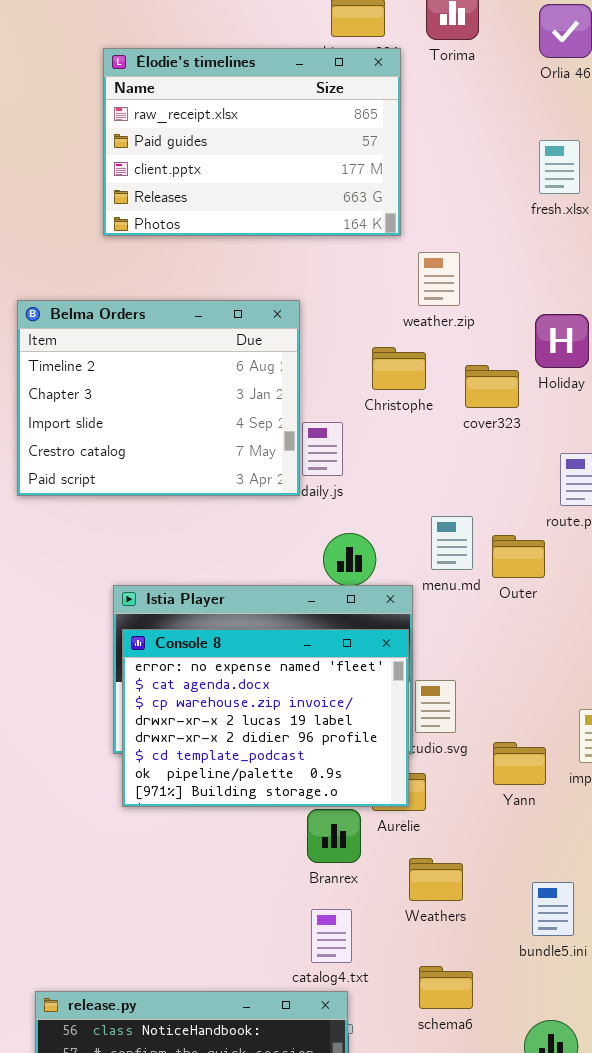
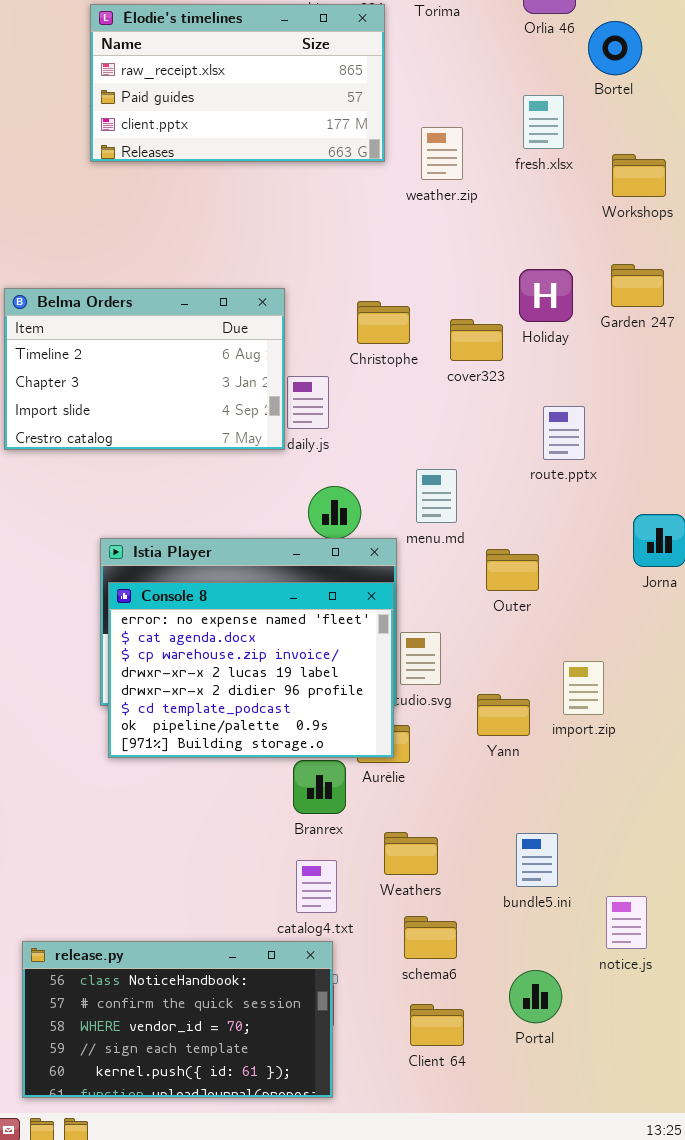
Élodie's timelines: [103,48,401,236] -> [90,4,385,162], resized
weather.zip: [418,252,460,306] -> [421,127,463,180], moved
Belma Orders: [17,300,300,496] -> [4,288,285,450], resized
Outer: [492,535,545,578] -> [486,549,539,591], moved
Weathers: [409,858,463,901] -> [384,832,438,875], moved

